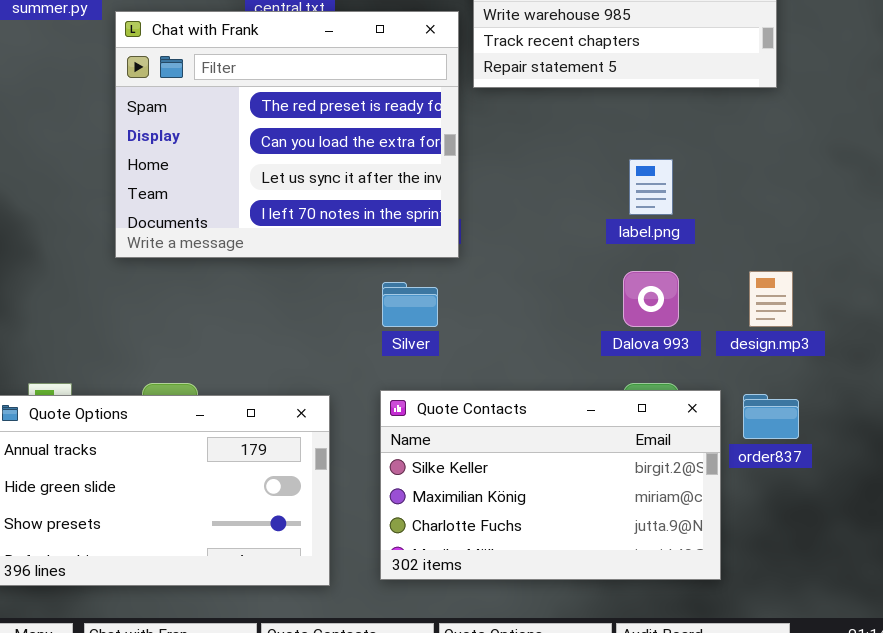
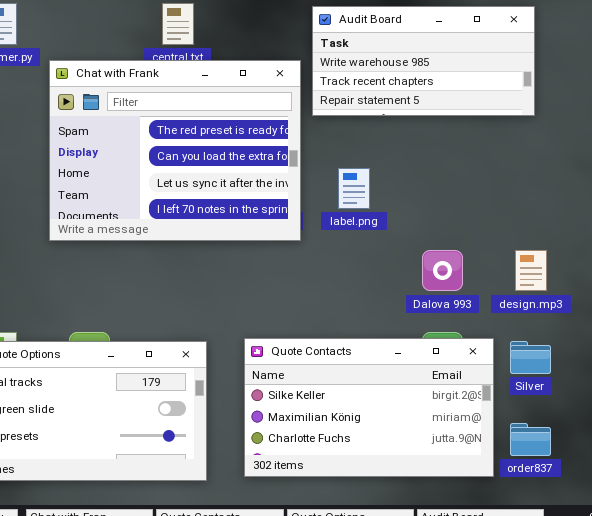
label.png: [629,159,673,215] -> [338,168,370,209], moved
Silver: [382,282,438,327] -> [510,341,551,374], moved
order837: [743,394,799,439] -> [510,423,551,456], moved

